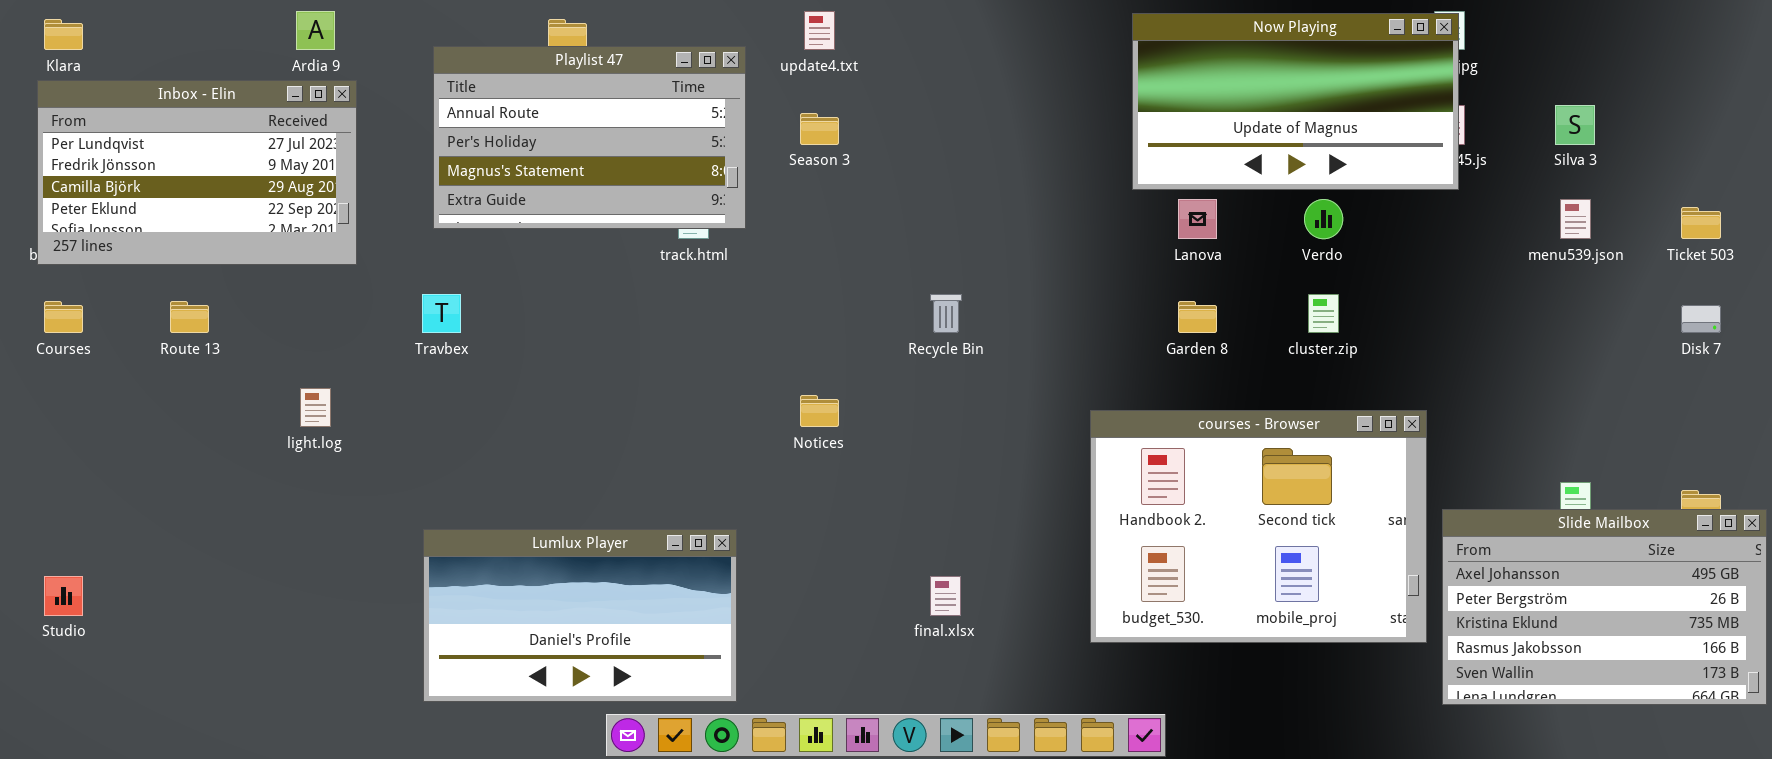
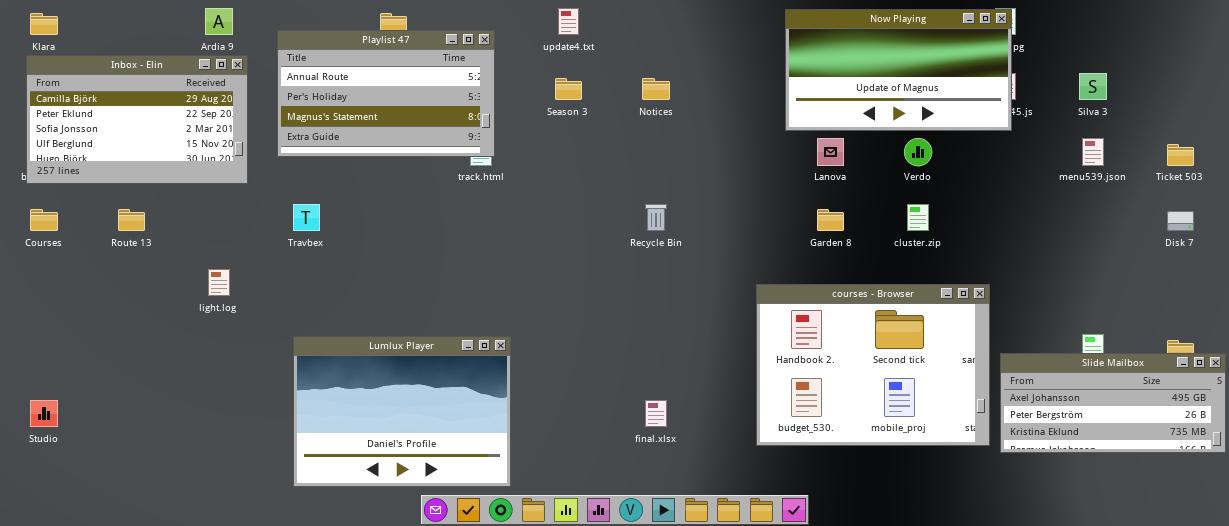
Playlist 47: [433,46,746,229] -> [277,30,495,157], moved
Inbox - Elin: [37,80,357,265] -> [26,55,248,184], scrolled down 2 rows
Notices: [800,395,839,427] -> [642,78,670,100], moved
Slide Mailbox: [1442,509,1767,705] -> [1000,353,1226,453], resized
Lumlux Player: [423,529,737,702] -> [293,336,511,487], resized

